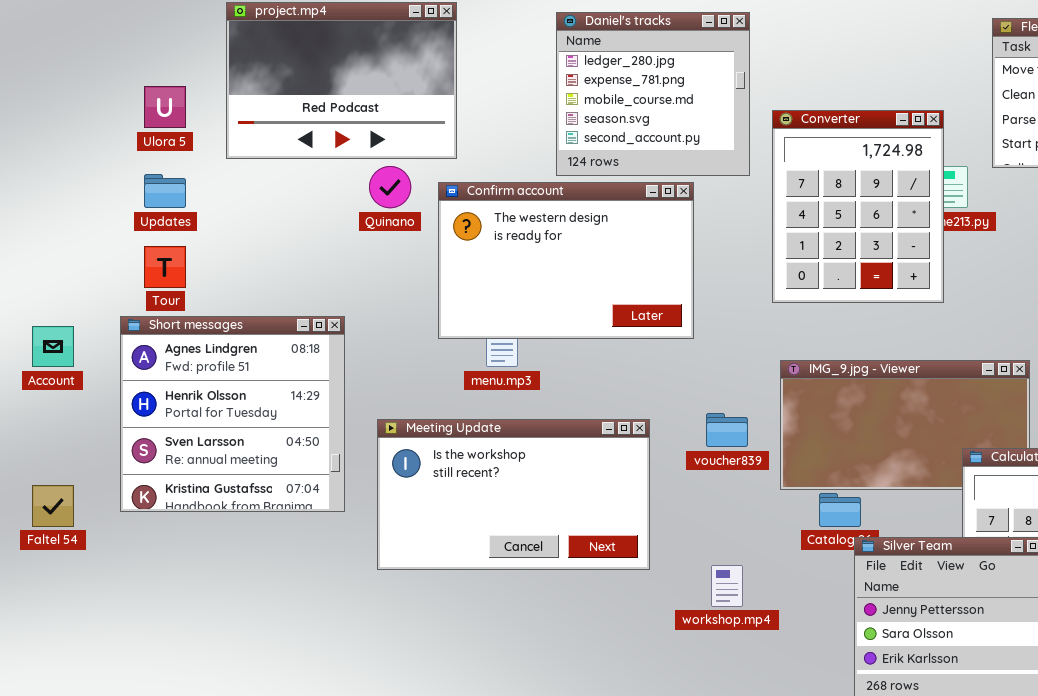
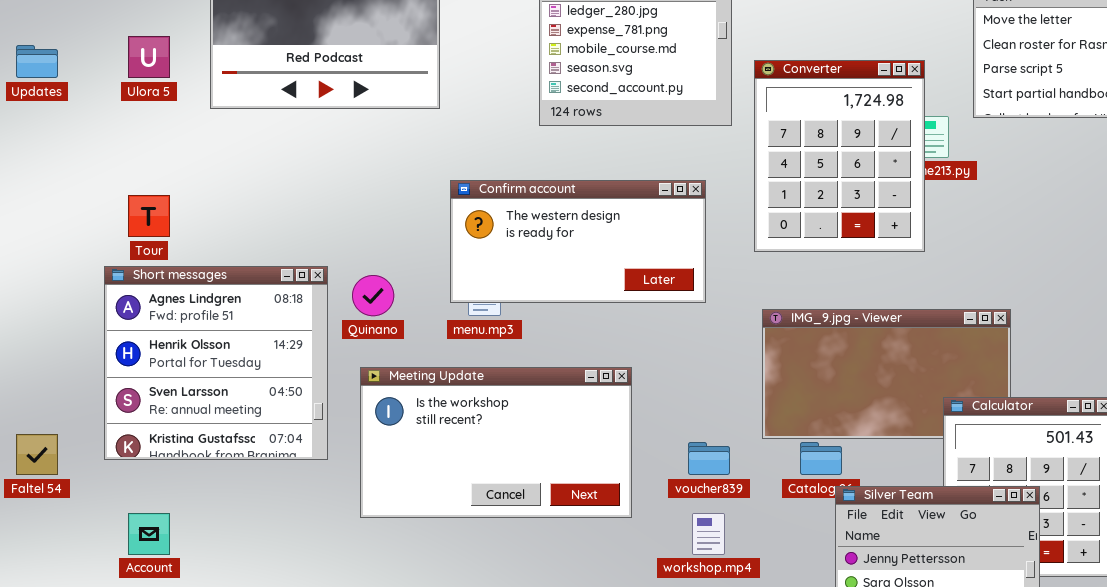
Quinano: [369,166,411,208] -> [352,275,394,316], moved
Updates: [144,174,186,208] -> [16,45,58,78], moved
Confirm account: [438,182,694,339] -> [450,180,706,303], moved, resized
Account: [32,326,74,367] -> [128,513,170,555], moved
voucher839: [706,413,748,447] -> [688,442,730,475], moved

